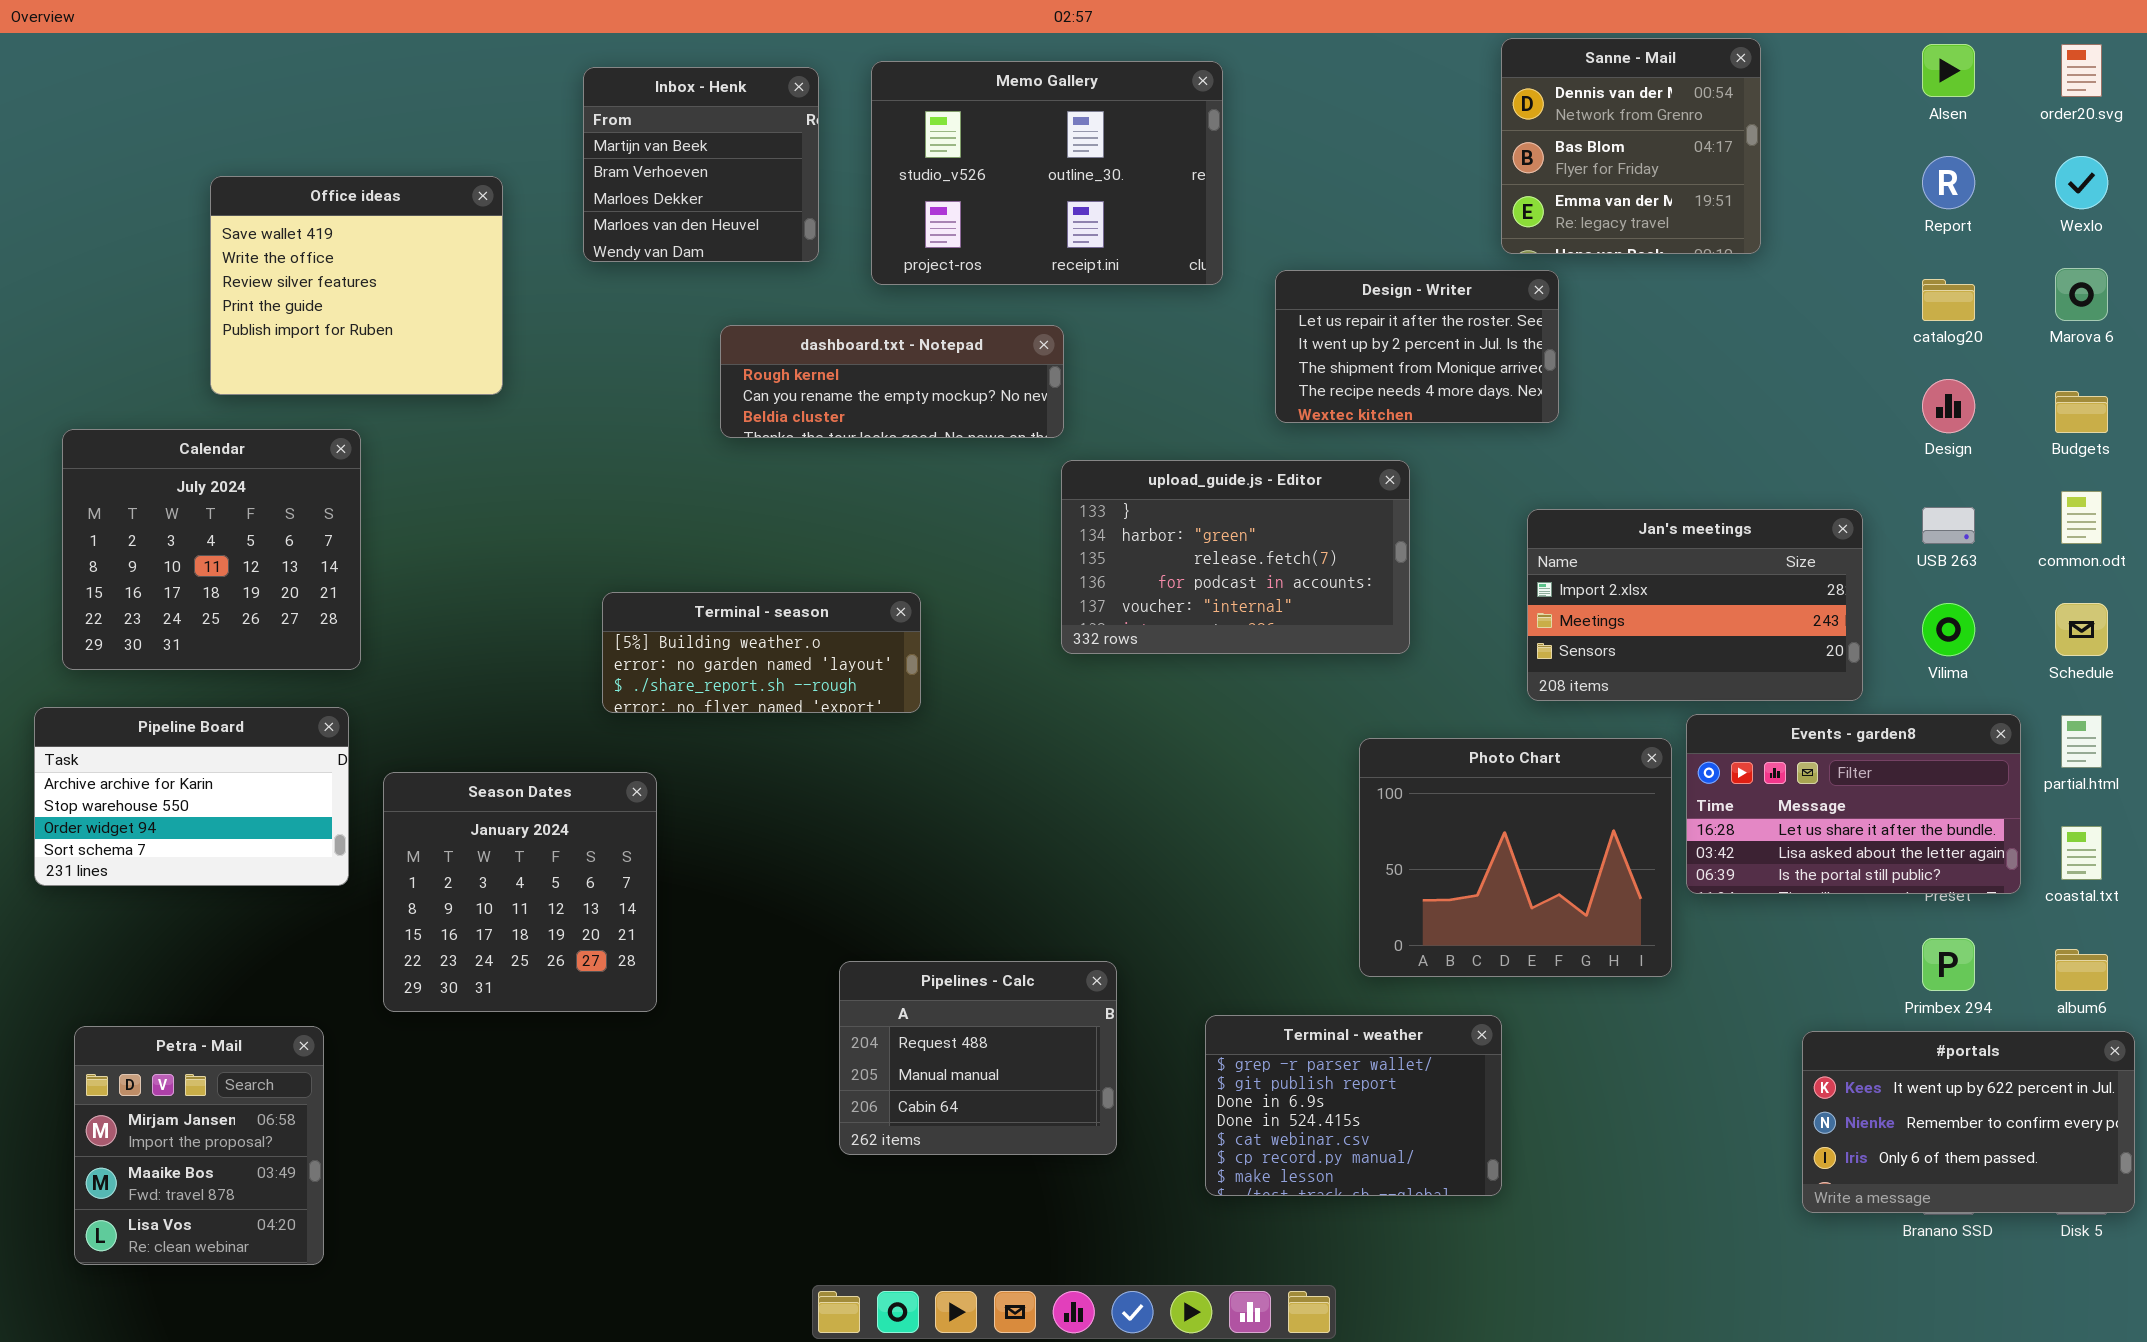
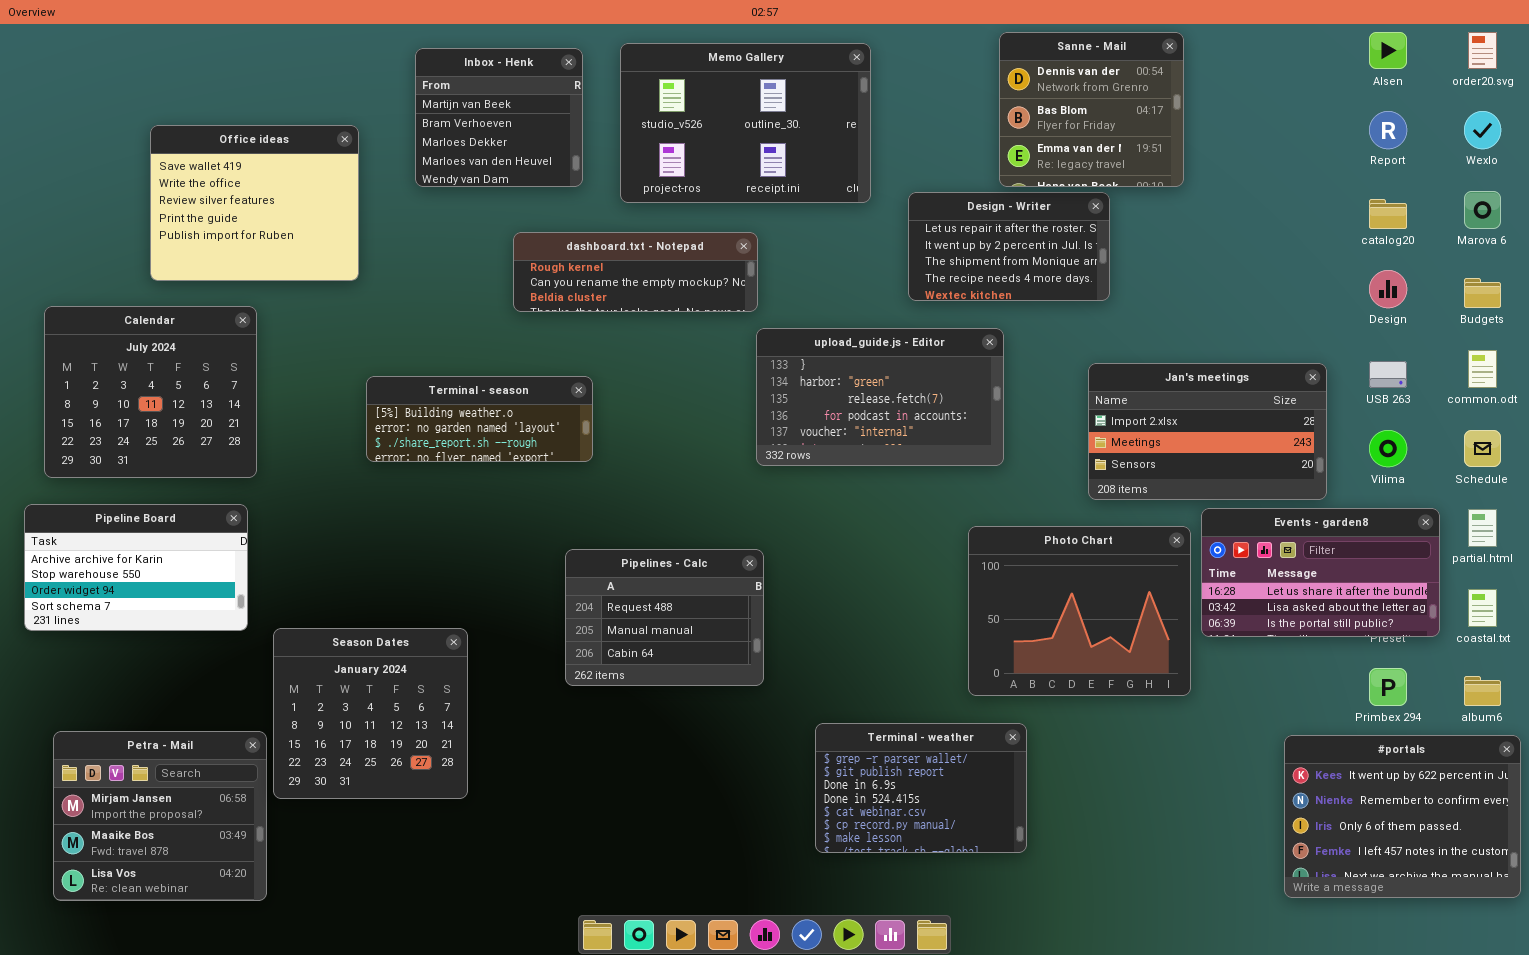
Sanne - Mail: [1501,38,1761,254] -> [999,32,1184,187], moved
Terminal - season: [602,592,921,713] -> [366,376,593,462], moved
Season Dates: [383,772,657,1012] -> [273,628,468,799], moved
Pipelines - Calc: [839,961,1117,1155] -> [565,549,764,686], moved
Terminal - weather: [1205,1015,1502,1196] -> [815,723,1027,853], moved
Petra - Mail: [74,1026,324,1265] -> [53,731,267,901], resized
#portals: [1802,1031,2135,1213] -> [1284,735,1521,898], resized

